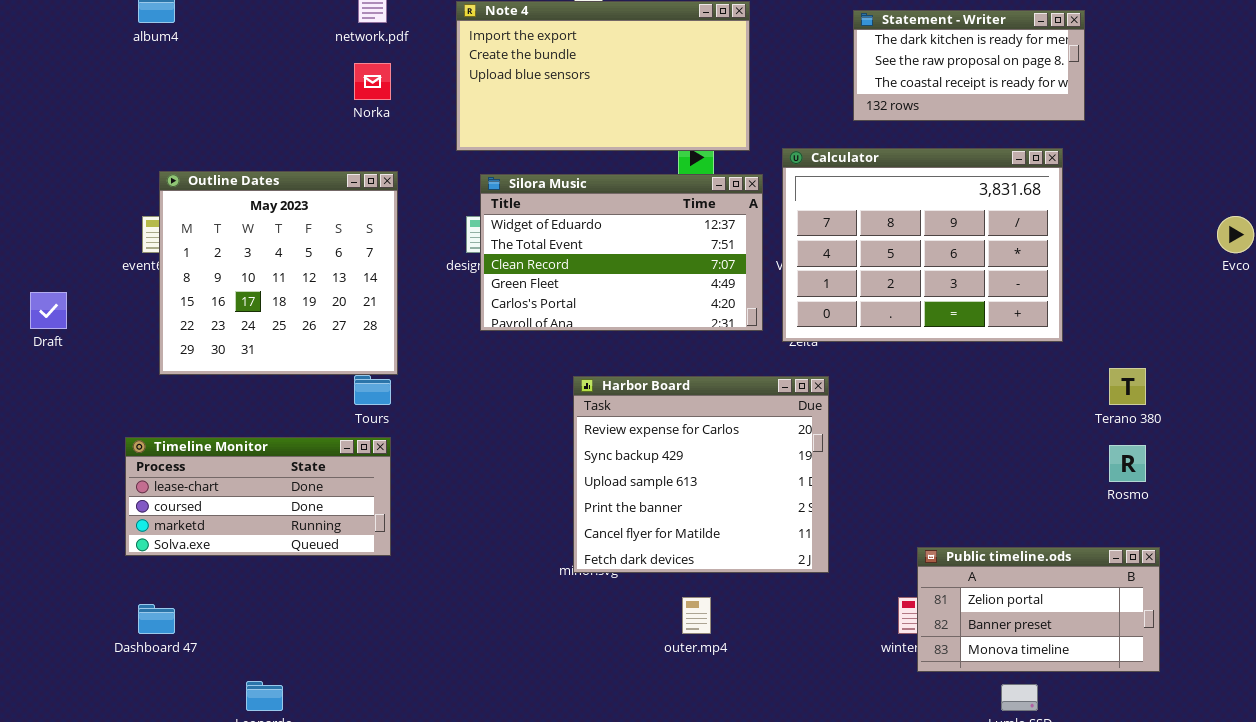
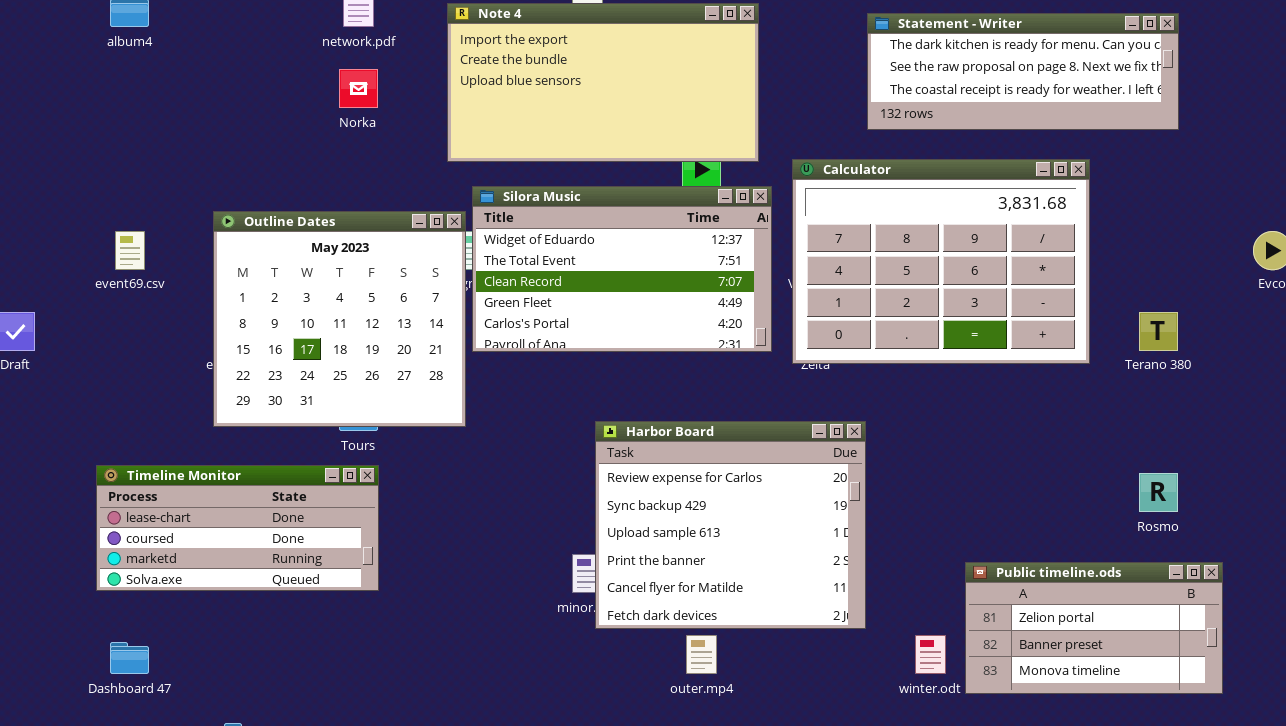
Statement - Writer: [853,10,1085,121] -> [867,13,1179,130], resized
Outline Dates: [159,171,398,375] -> [213,211,466,427], moved
Terano 380: [1109,368,1146,405] -> [1139,312,1178,351], moved
Harbor Board: [573,376,829,573] -> [595,421,866,629], moved
Public timeline.ods: [917,547,1160,672] -> [965,562,1223,694], moved

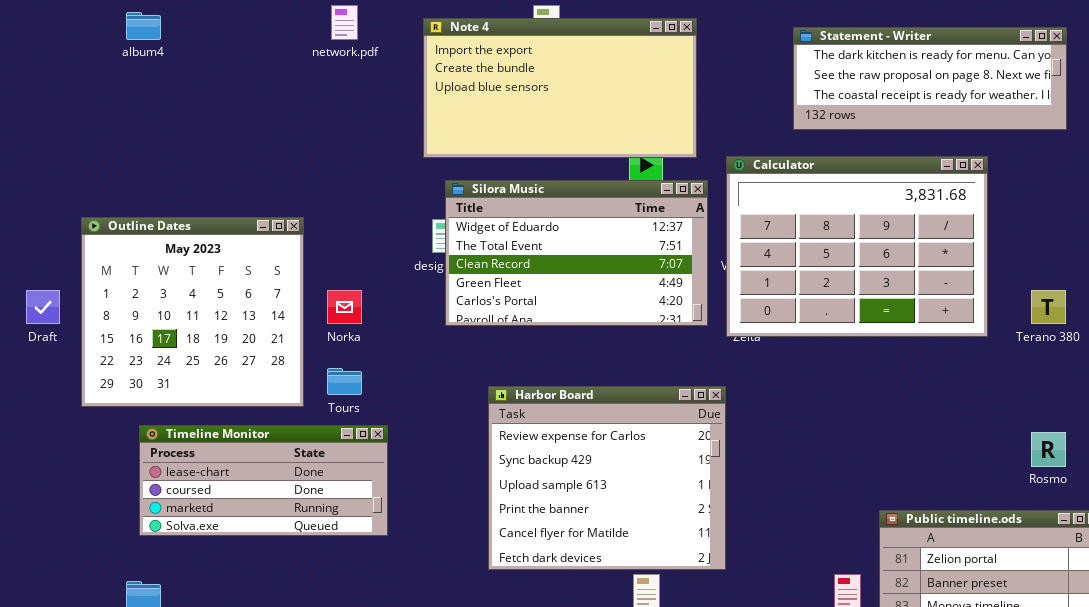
Norka: [339,69,378,108] -> [327,290,362,324], moved
Outline Dates: [213,211,466,427] -> [81,217,304,407], moved
Harbor Board: [595,421,866,629] -> [488,386,726,570], moved
Timeline Monitor: [96,465,379,591] -> [139,425,388,536], moved

